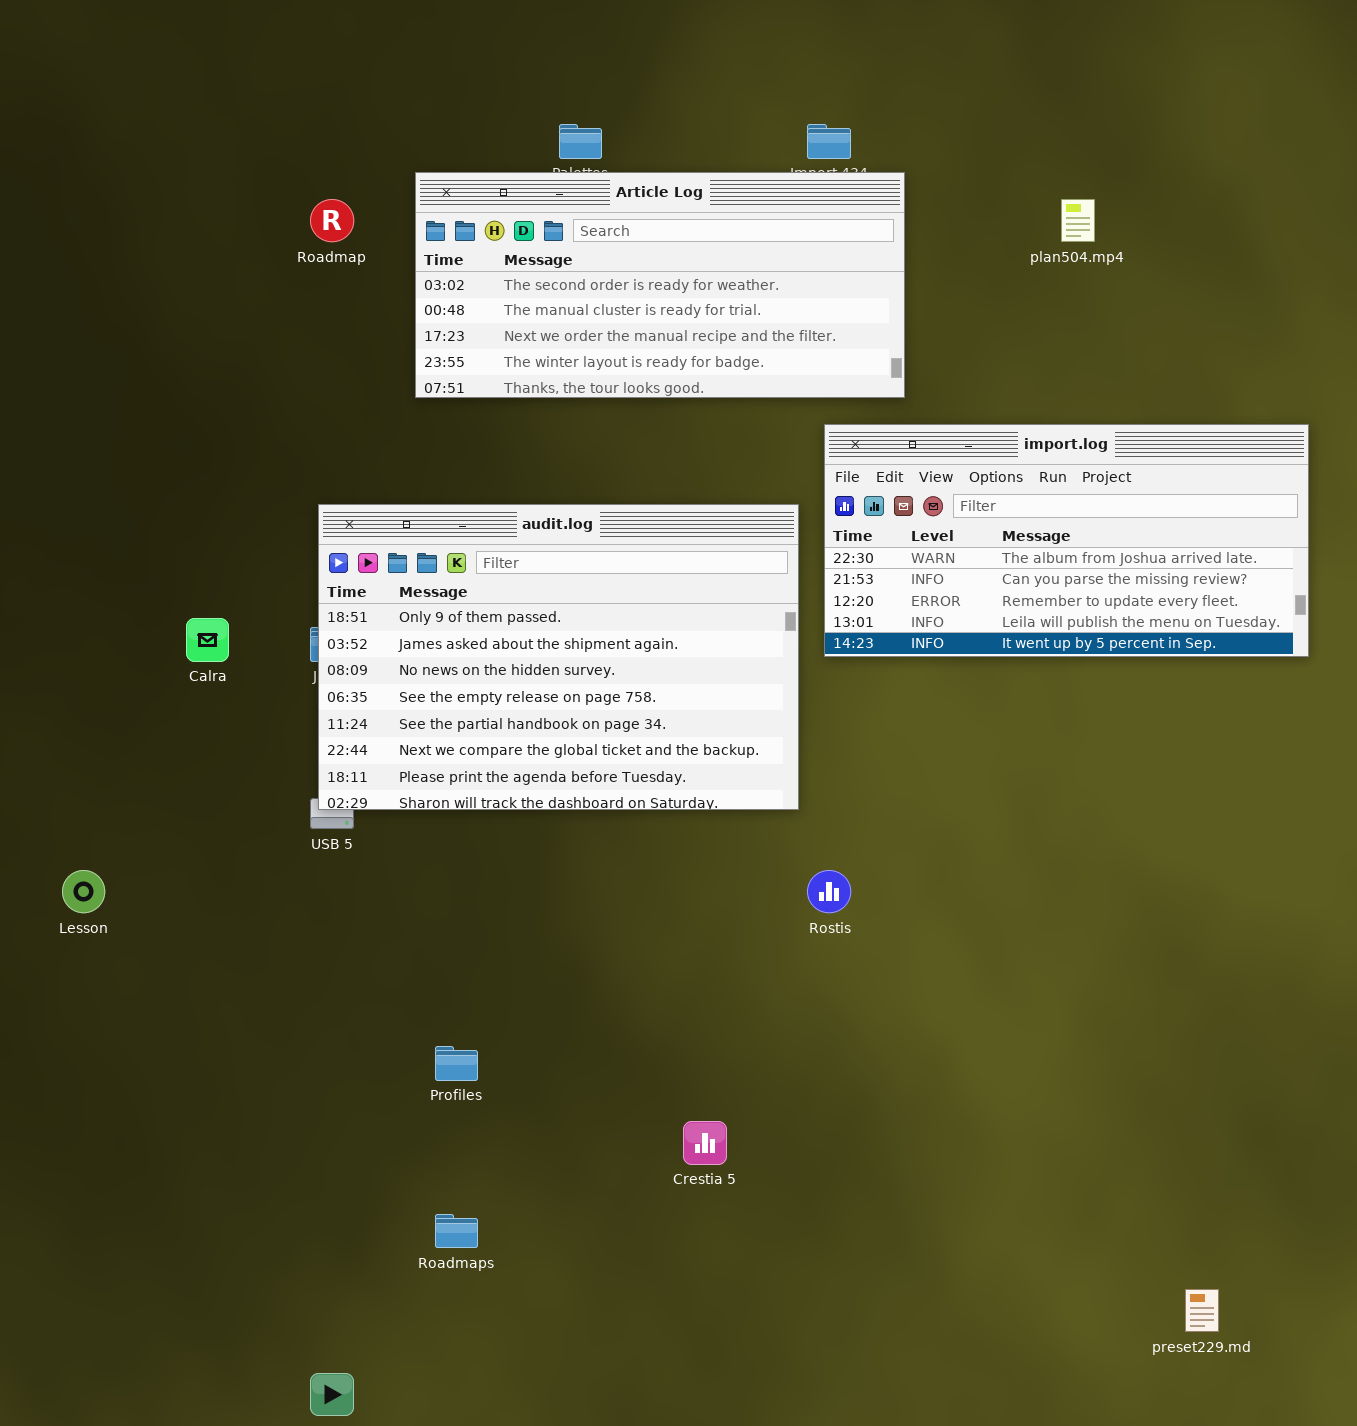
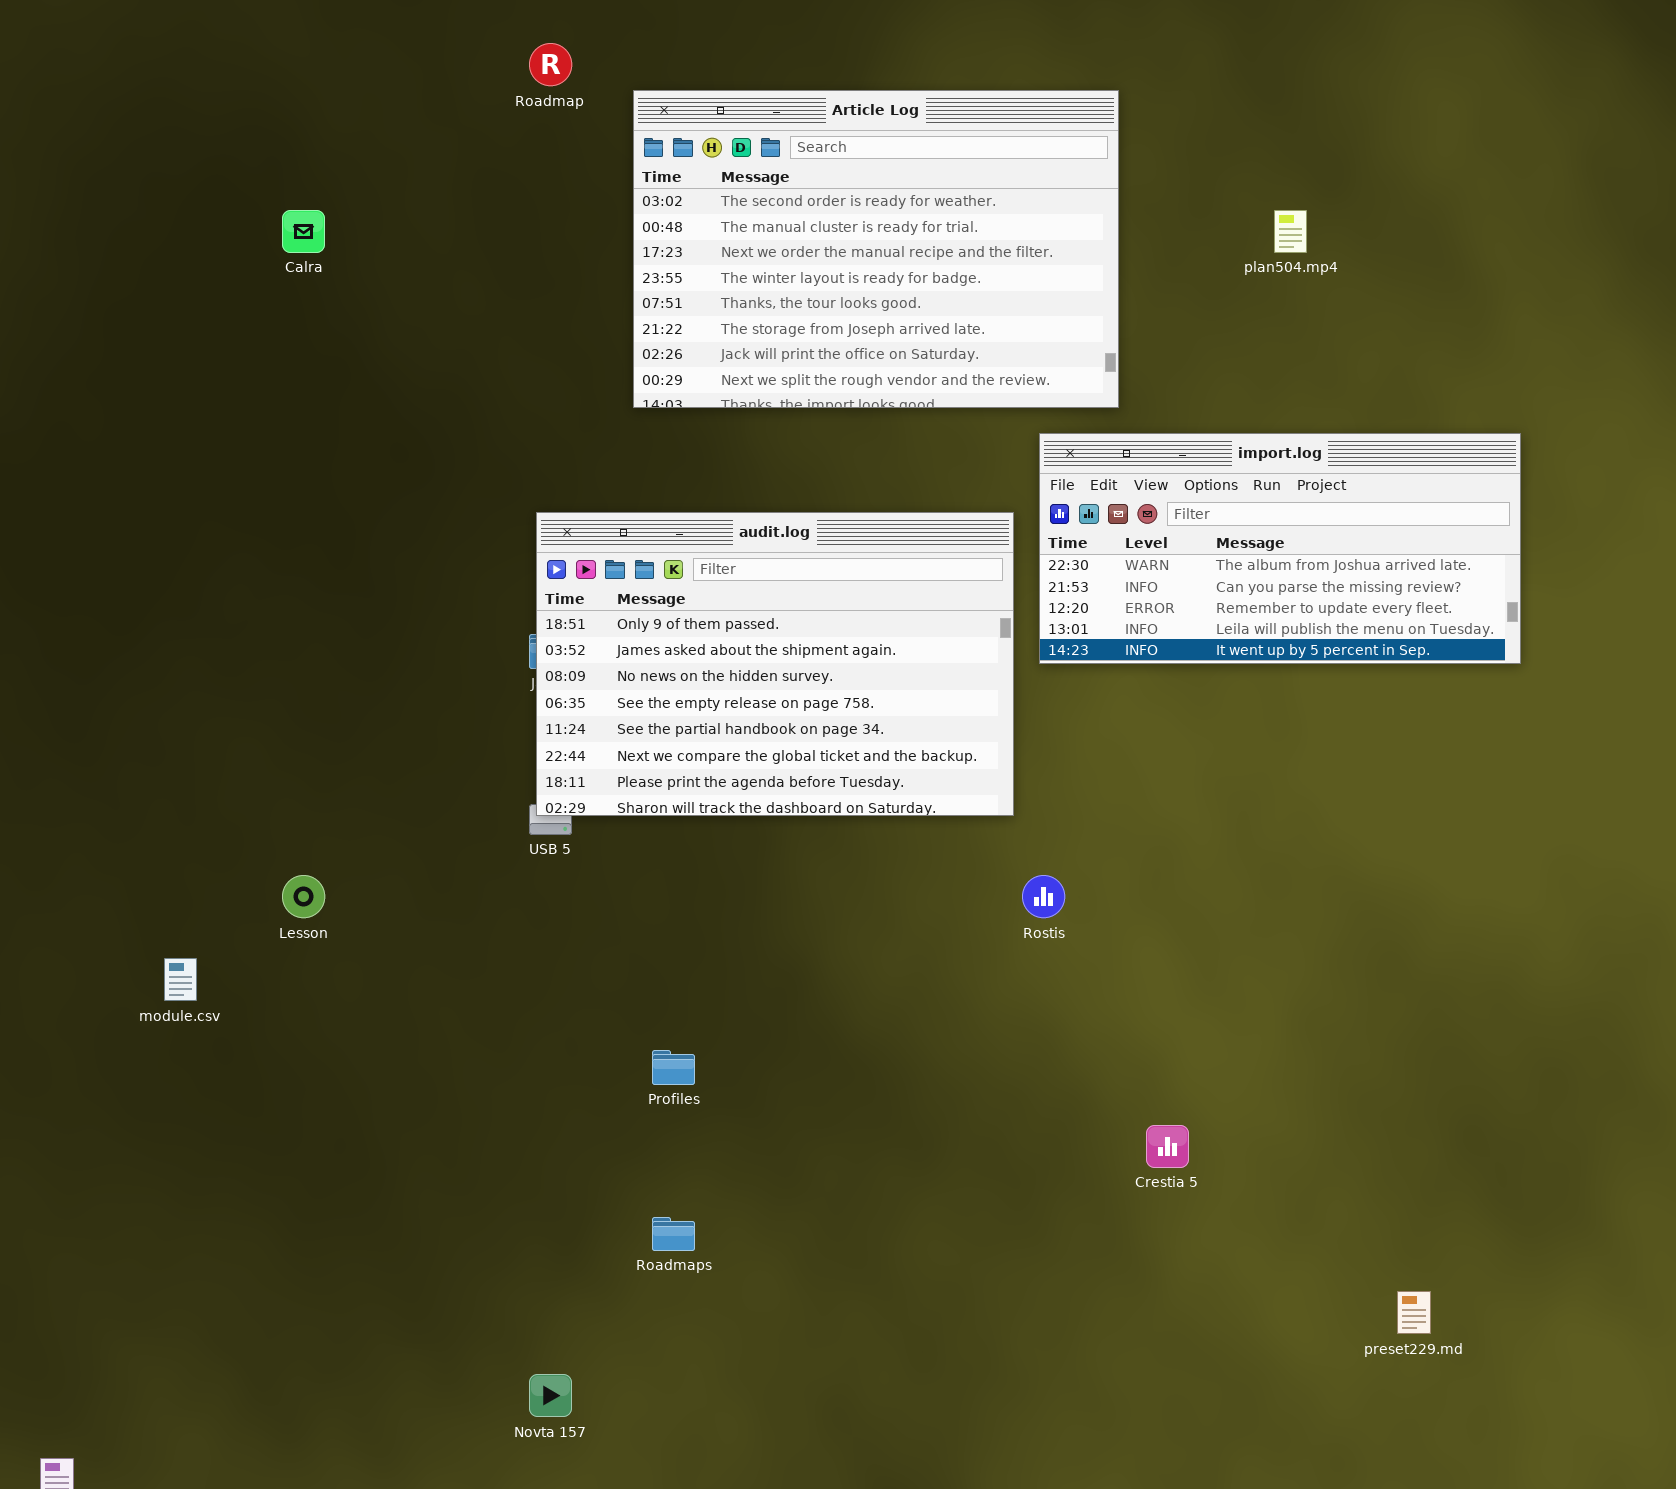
Article Log: [415,172,905,398] -> [633,90,1119,408], resized
Roadmap: [310,199,354,242] -> [529,43,572,86], moved
Calra: [186,618,229,662] -> [282,210,325,253], moved
Crestia 5: [683,1121,727,1165] -> [1146,1125,1189,1168], moved

